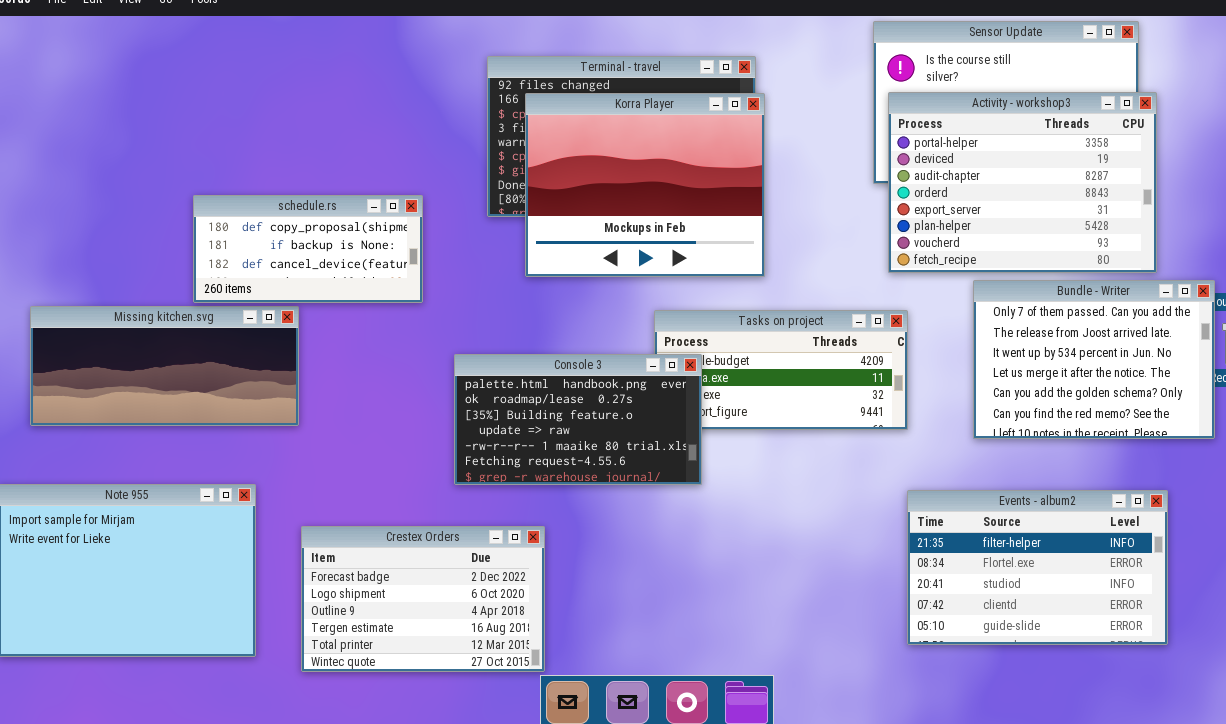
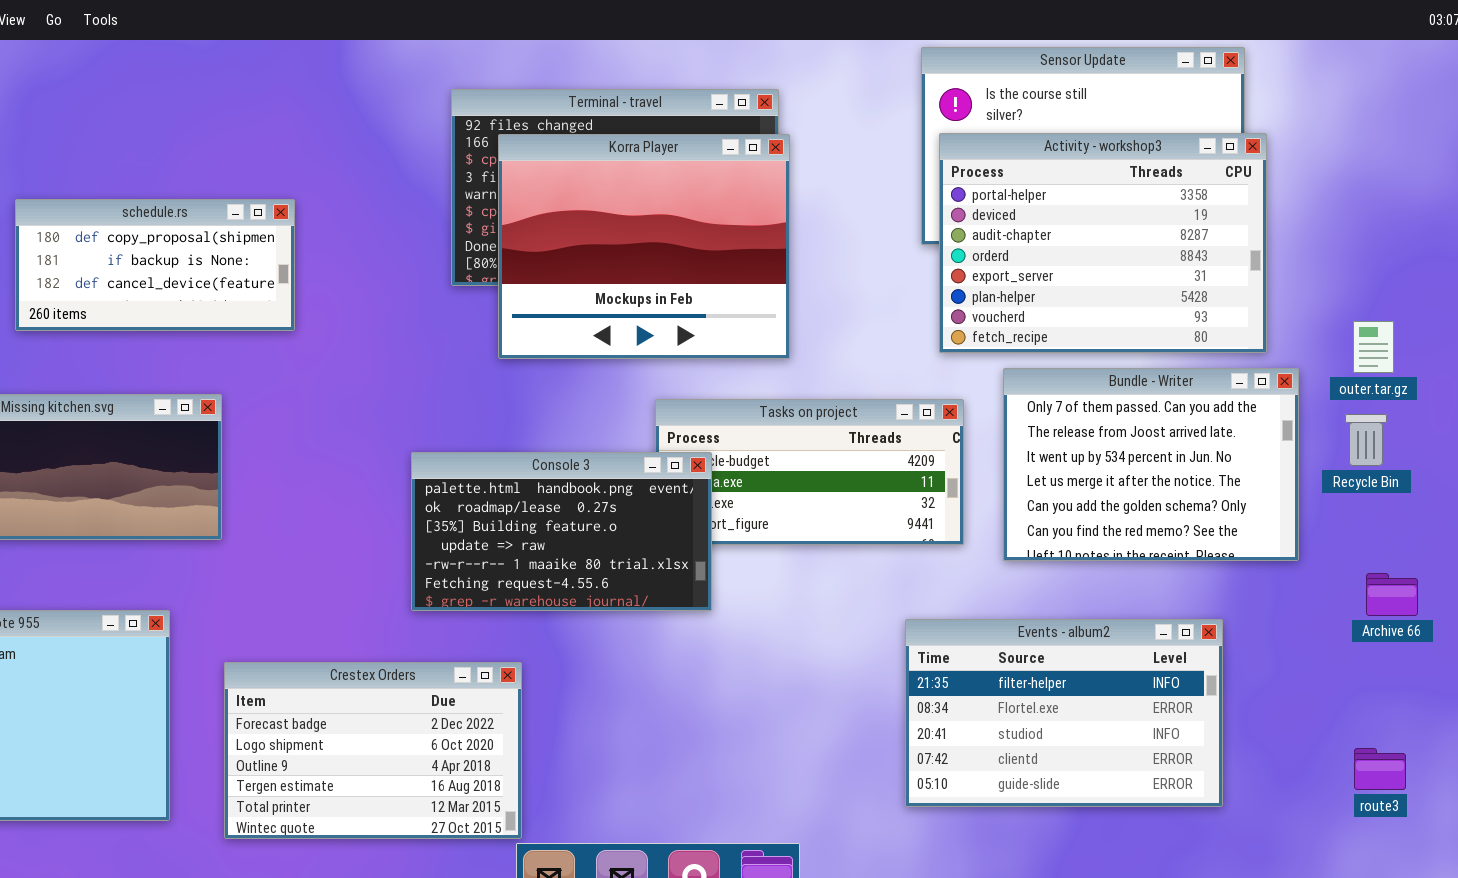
schedule.rs: [193,195,423,303] -> [15,199,295,331], moved
Bundle - Writer: [973,280,1215,439] -> [1003,368,1299,561], moved
Events - album2: [907,490,1168,645] -> [905,619,1223,807], moved

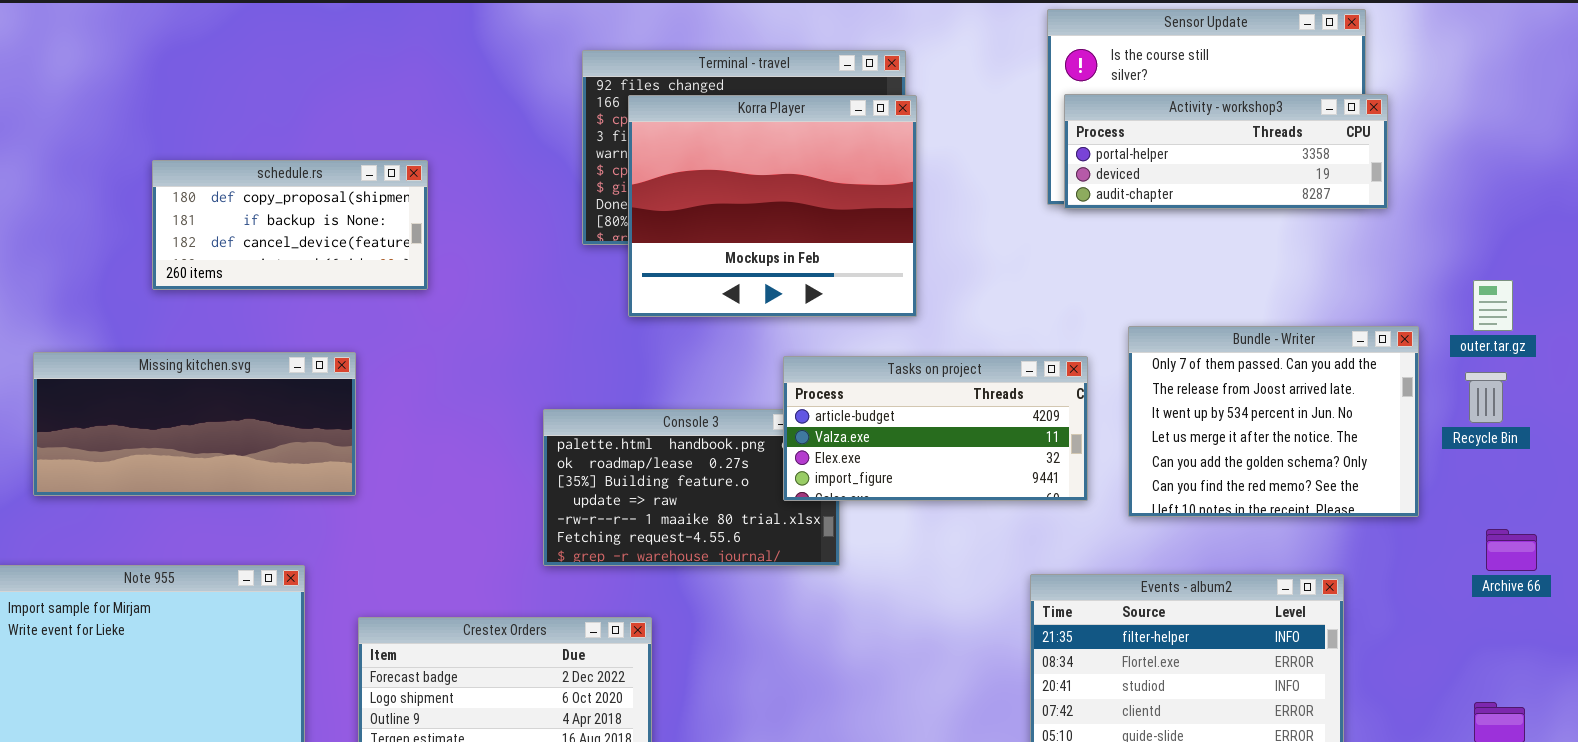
Activity - workshop3: [939,133,1267,353] -> [1064,94,1388,209], resized
Tasks on project: [655,399,964,545] -> [783,356,1088,501], raised

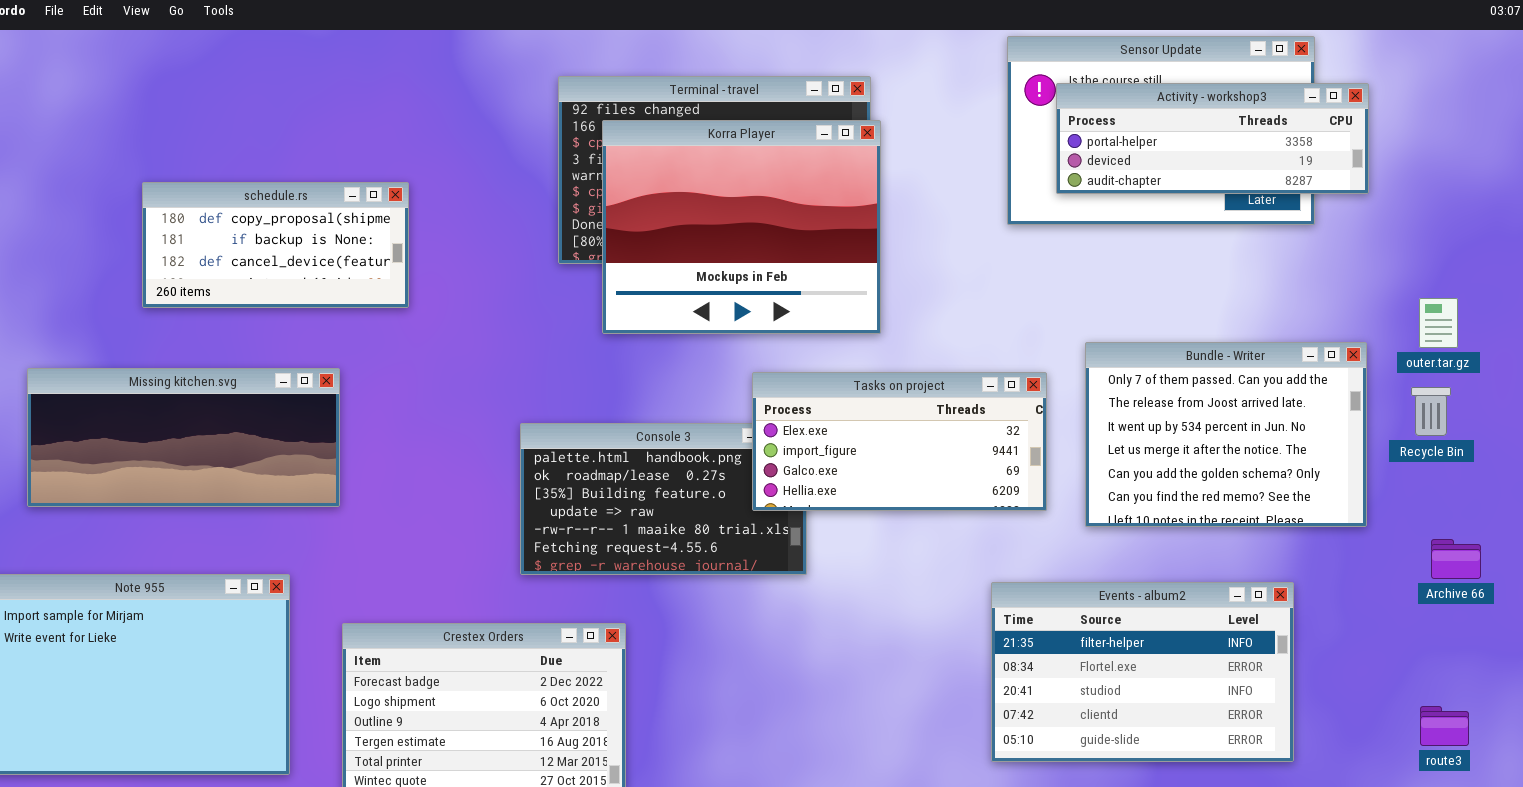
Activity - workshop3: [1064,94,1388,209] -> [1056,83,1369,194], moved
Tasks on project: [783,356,1088,501] -> [752,372,1047,511], scrolled down 2 rows

